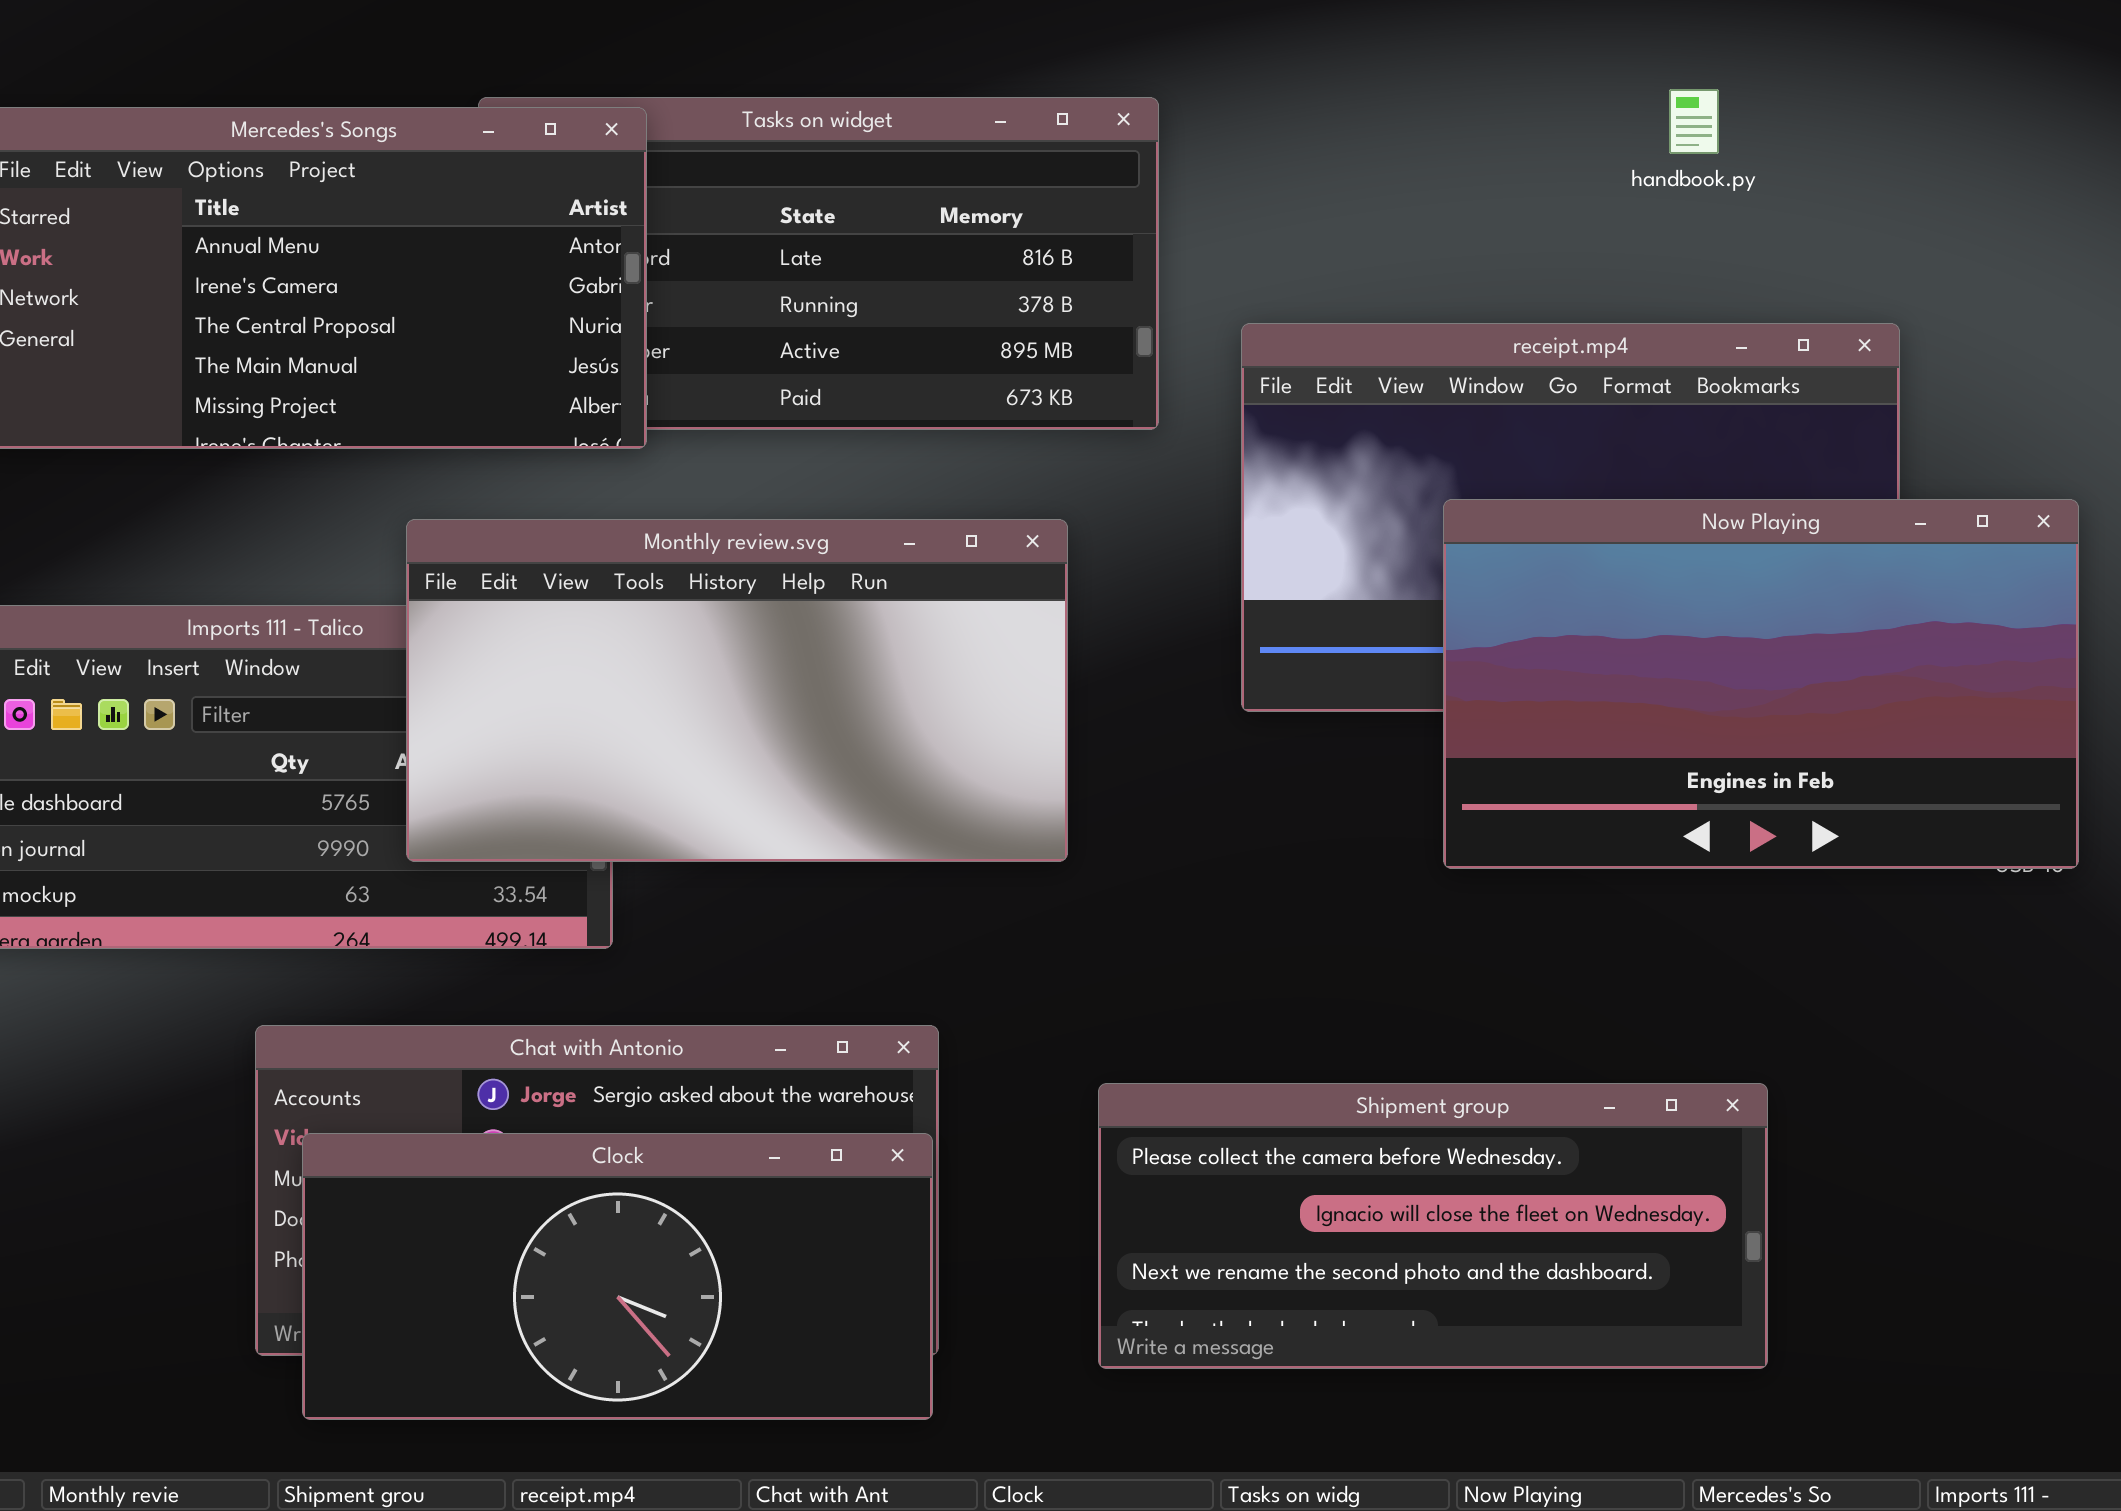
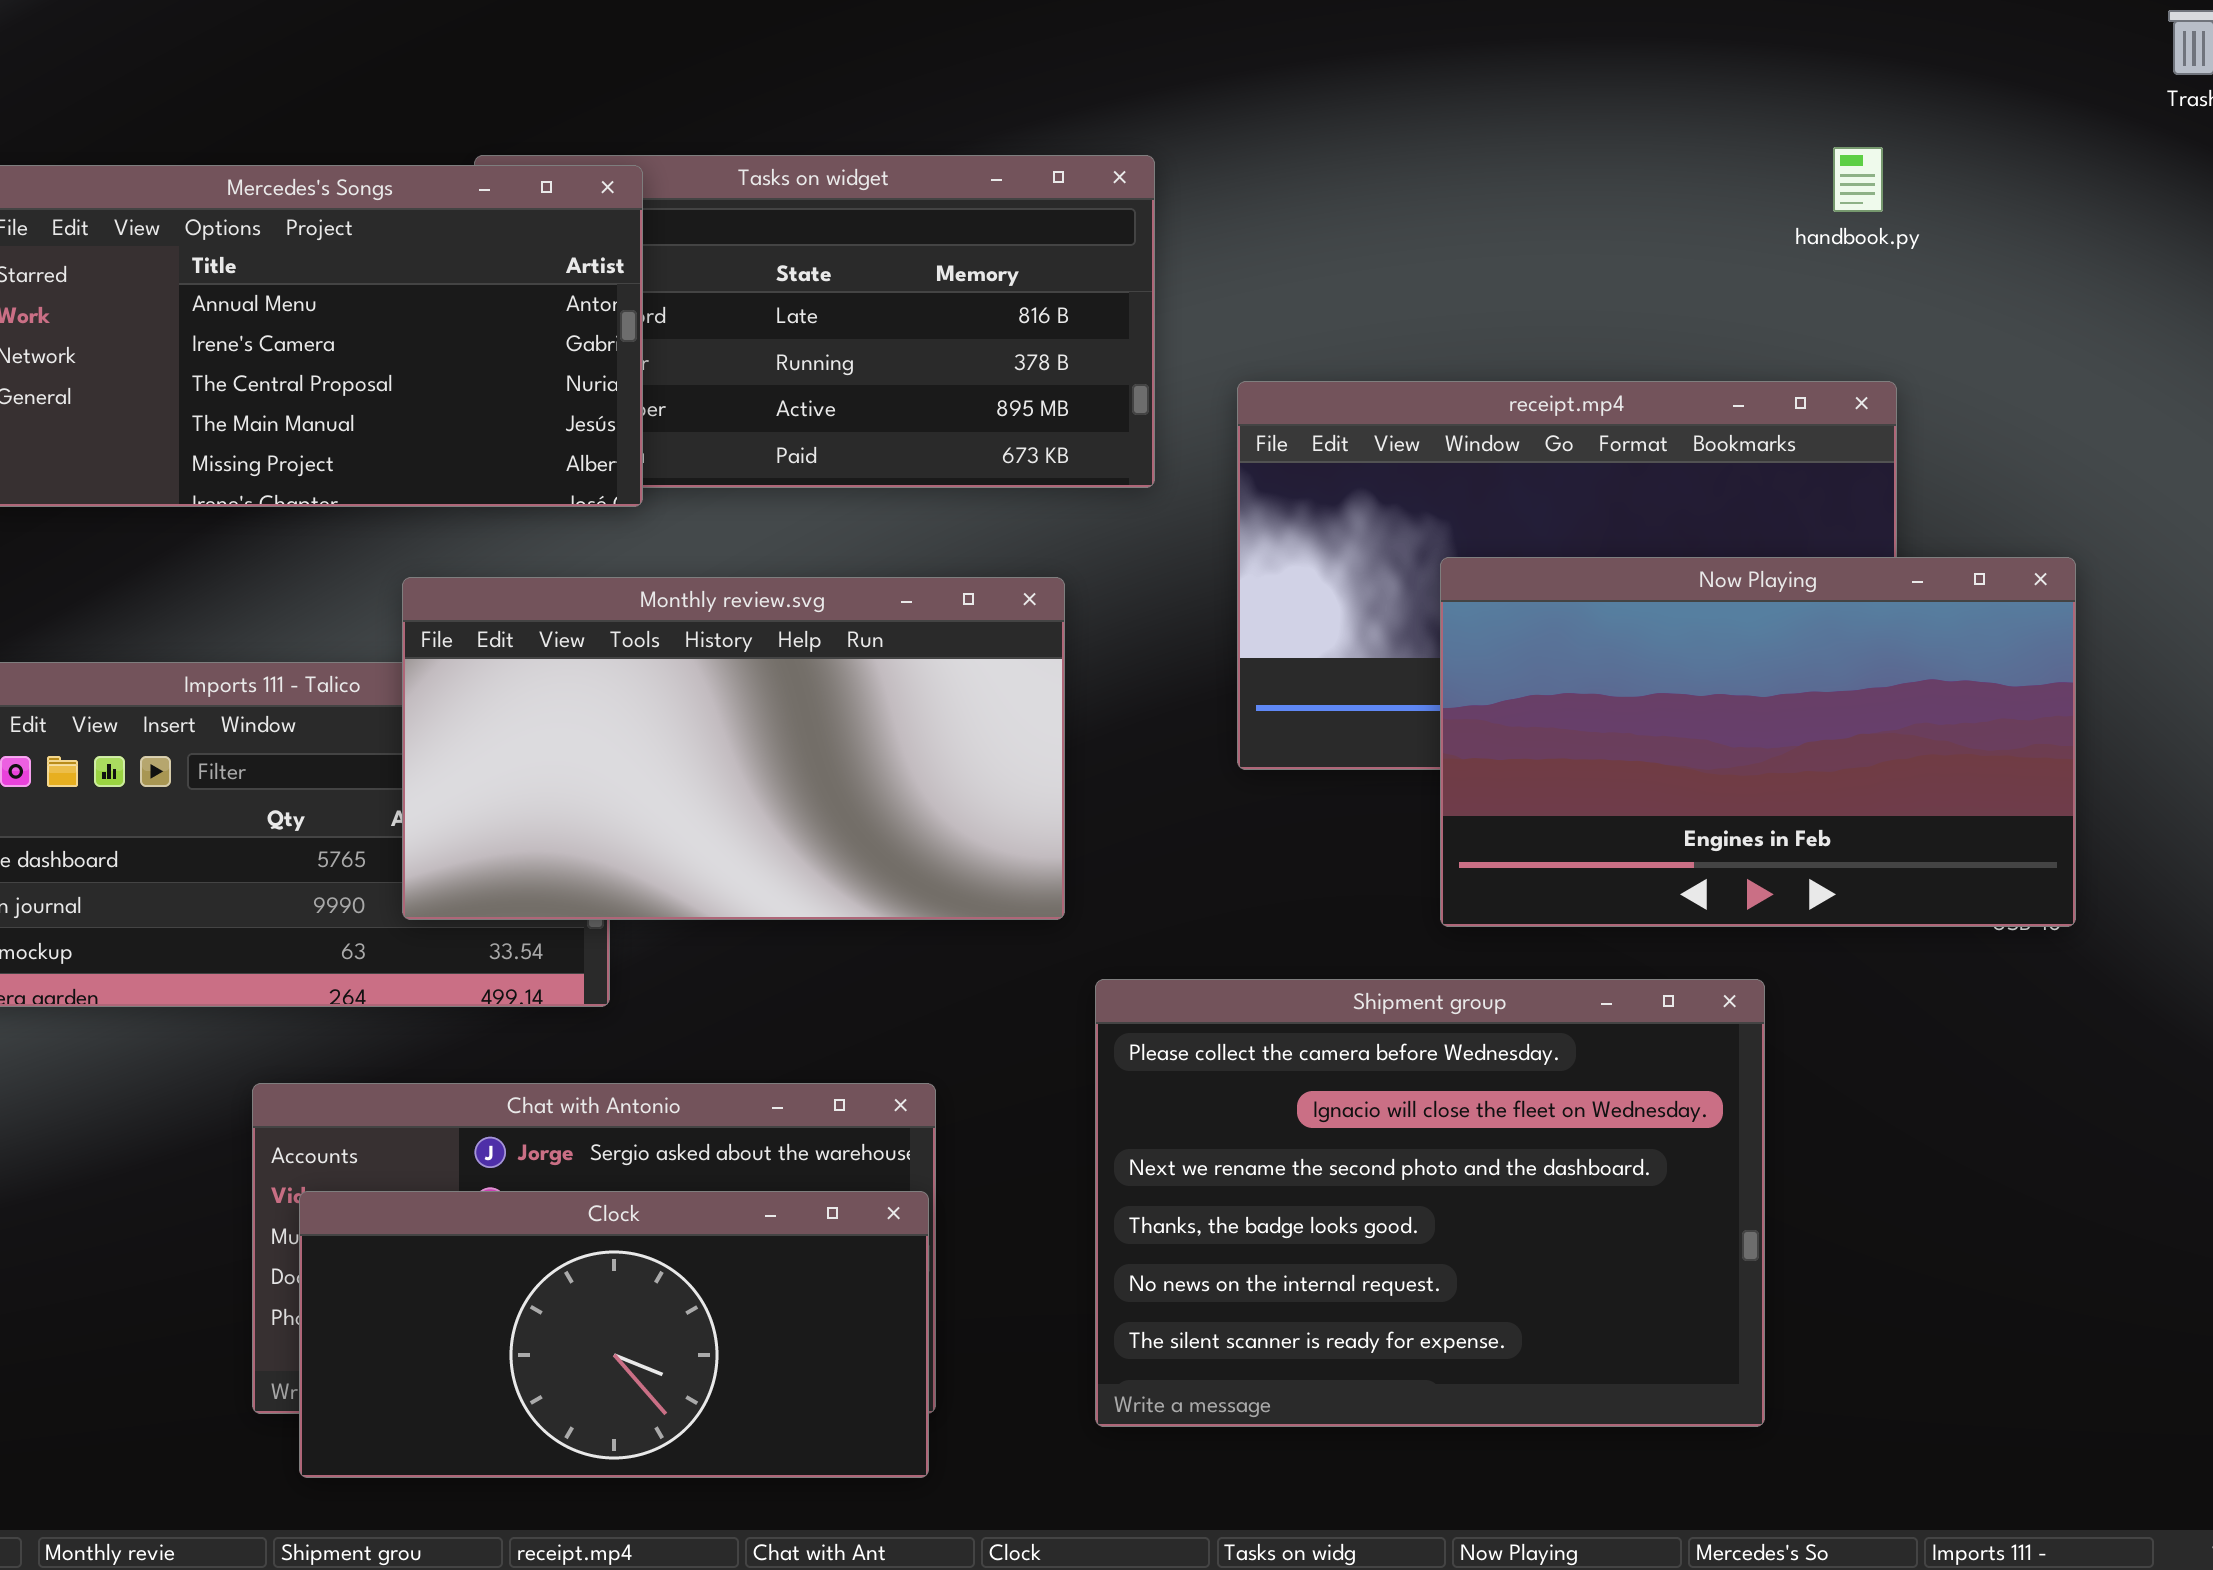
handbook.py: [1669,89,1719,154] -> [1833,147,1883,212], moved
Shipment group: [1098,1083,1768,1369] -> [1095,979,1765,1427], resized

